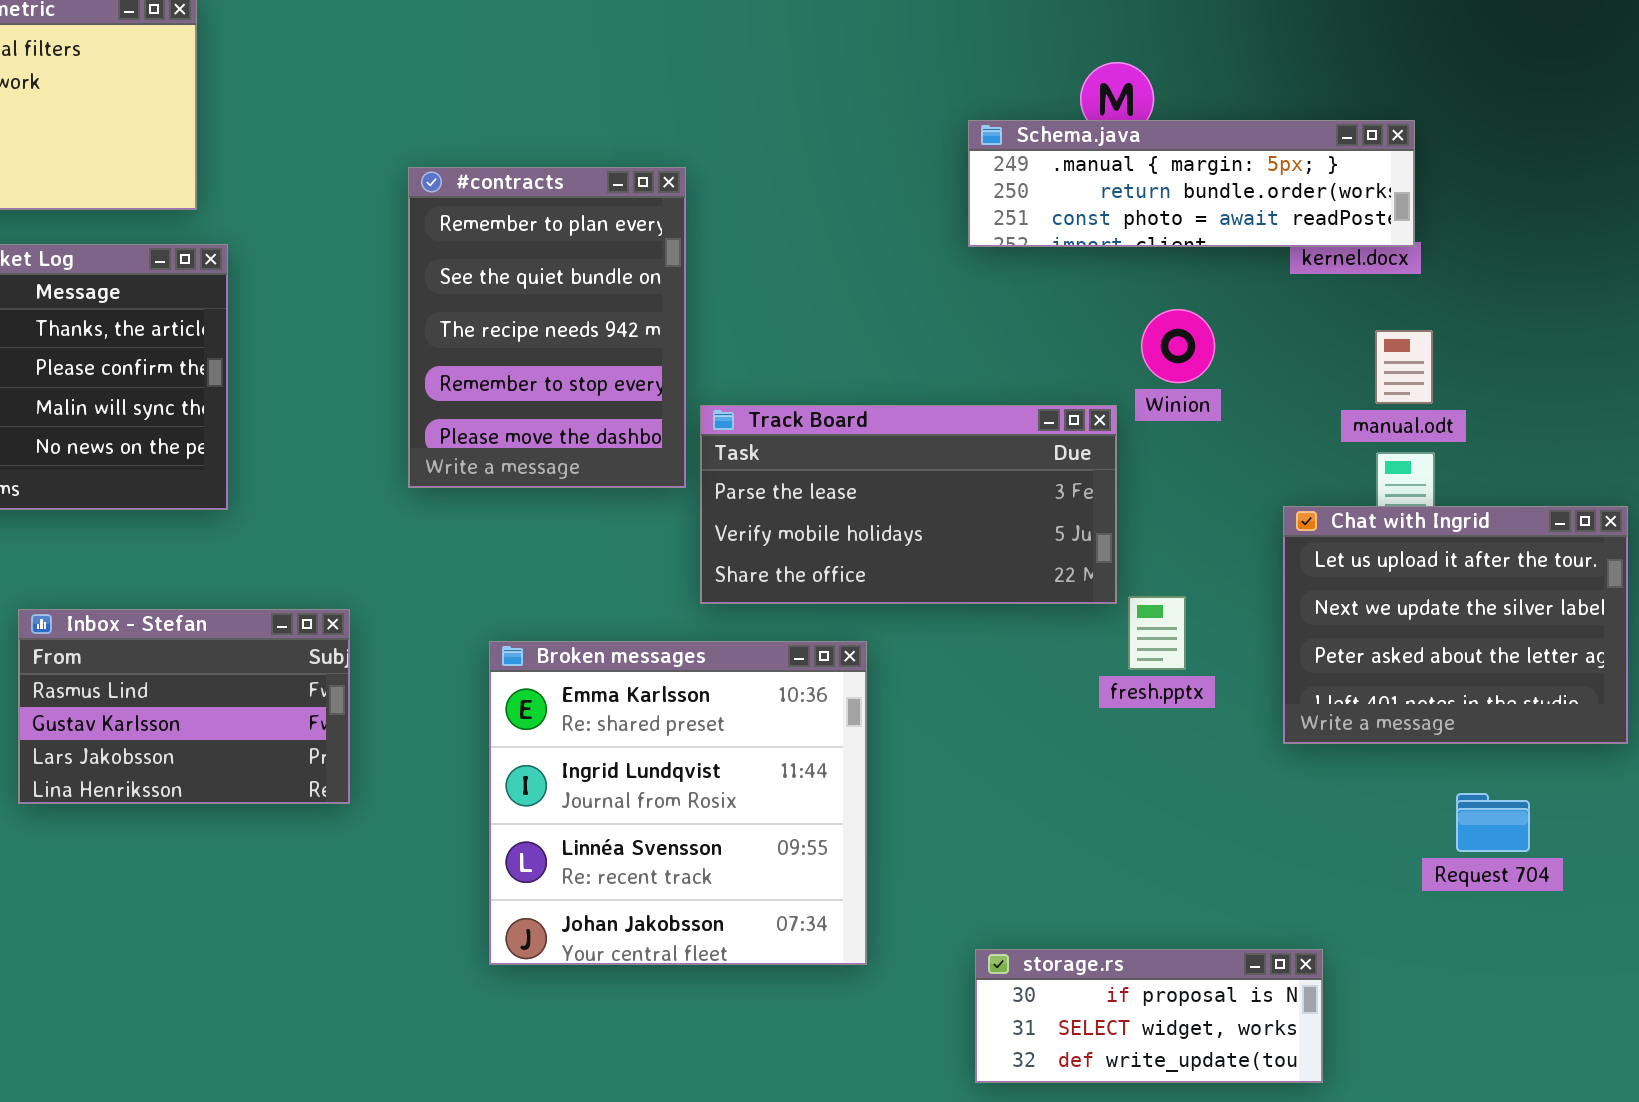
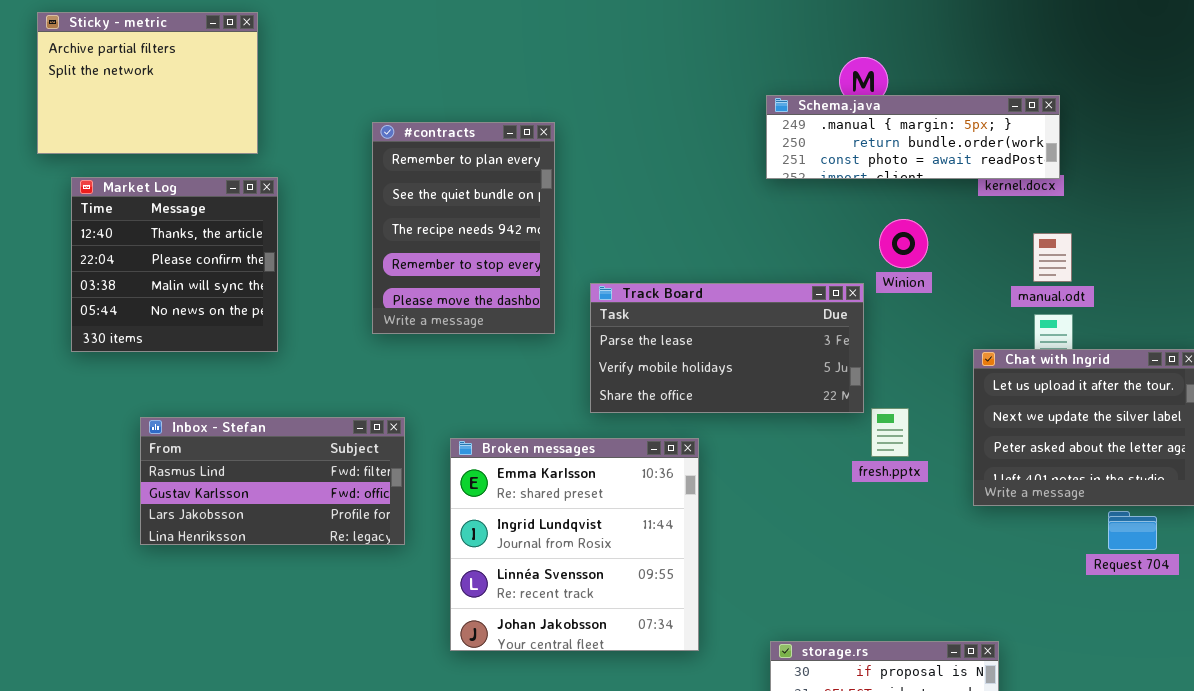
#contracts: [408,167,686,488] -> [372,122,555,334], moved
Inbox - Stefan: [18,609,350,804] -> [140,417,405,545], resized
Request 704: [1456,793,1530,852] -> [1108,511,1157,550], moved

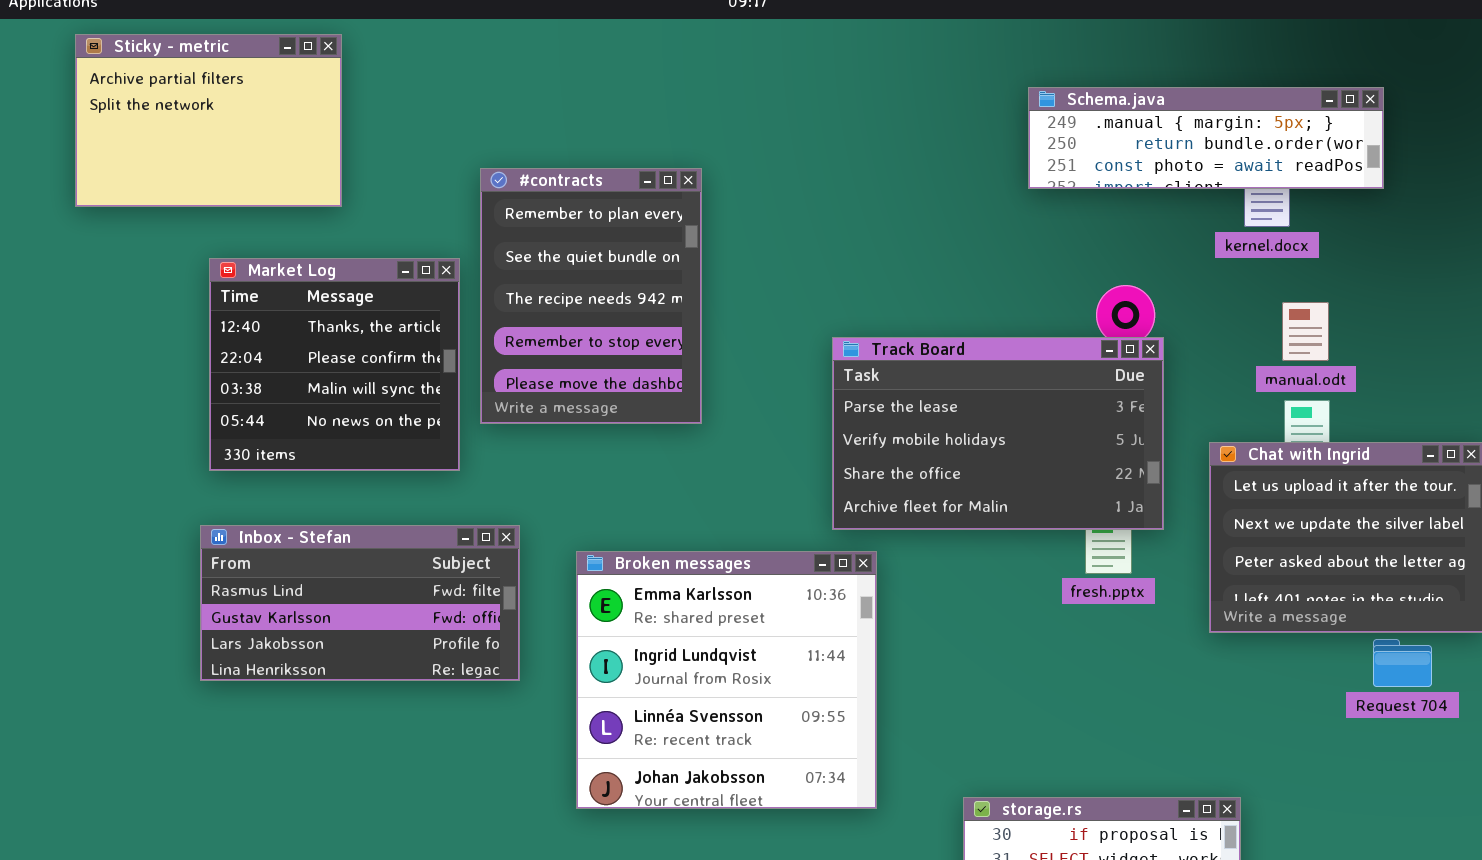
Schema.java: [766,95,1060,179] -> [1028,87,1384,189], moved
Market Log: [71,177,278,352] -> [209,258,460,471], moved
Track Board: [590,283,864,413] -> [832,337,1164,530], moved, resized

